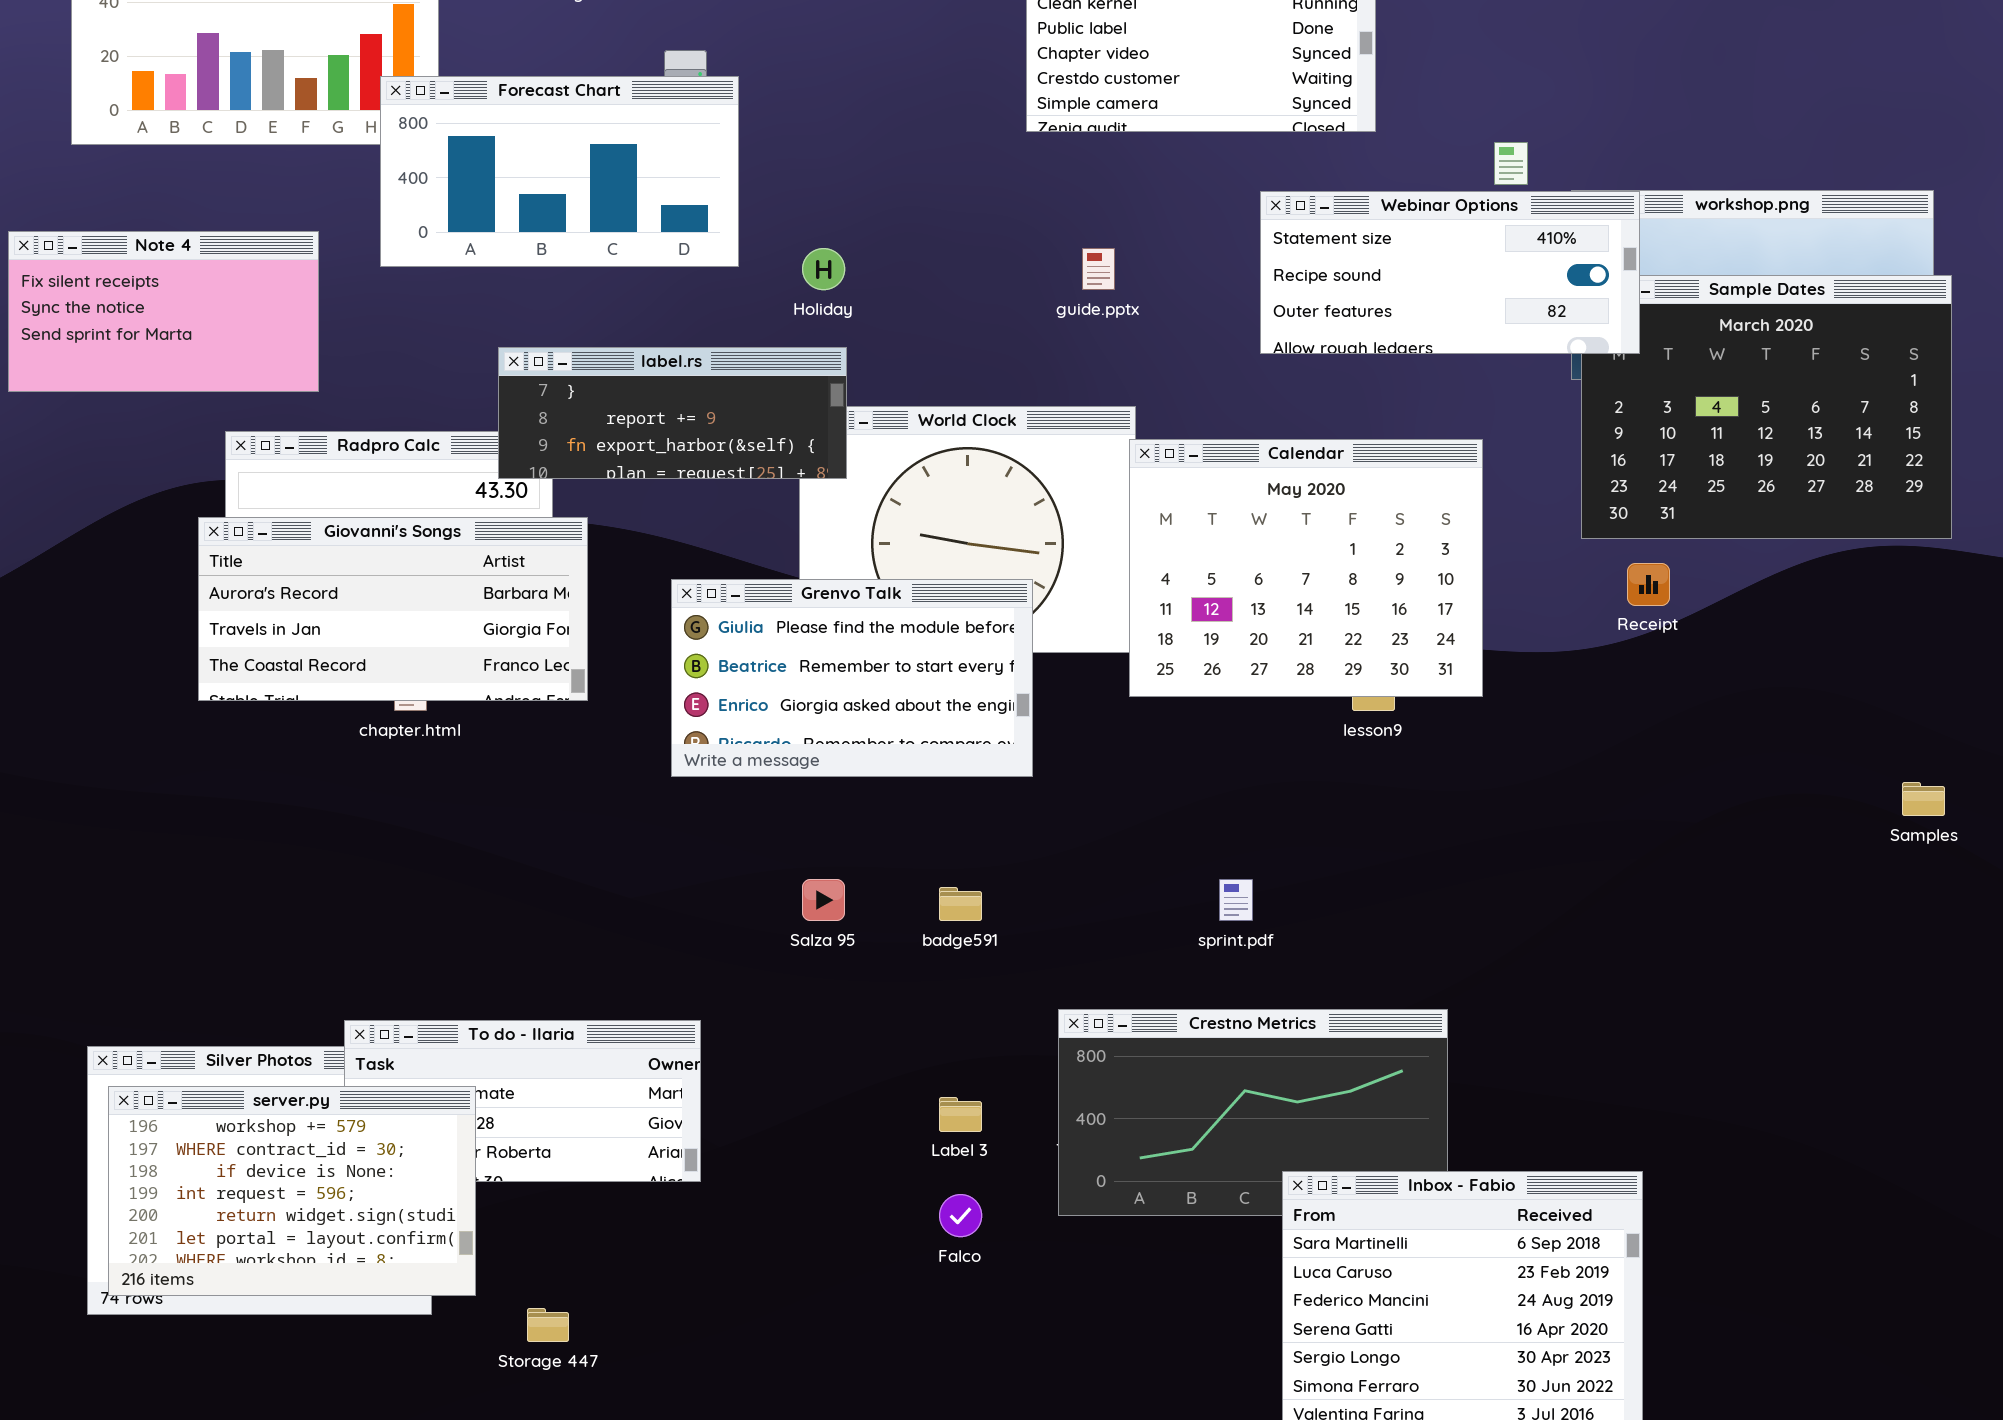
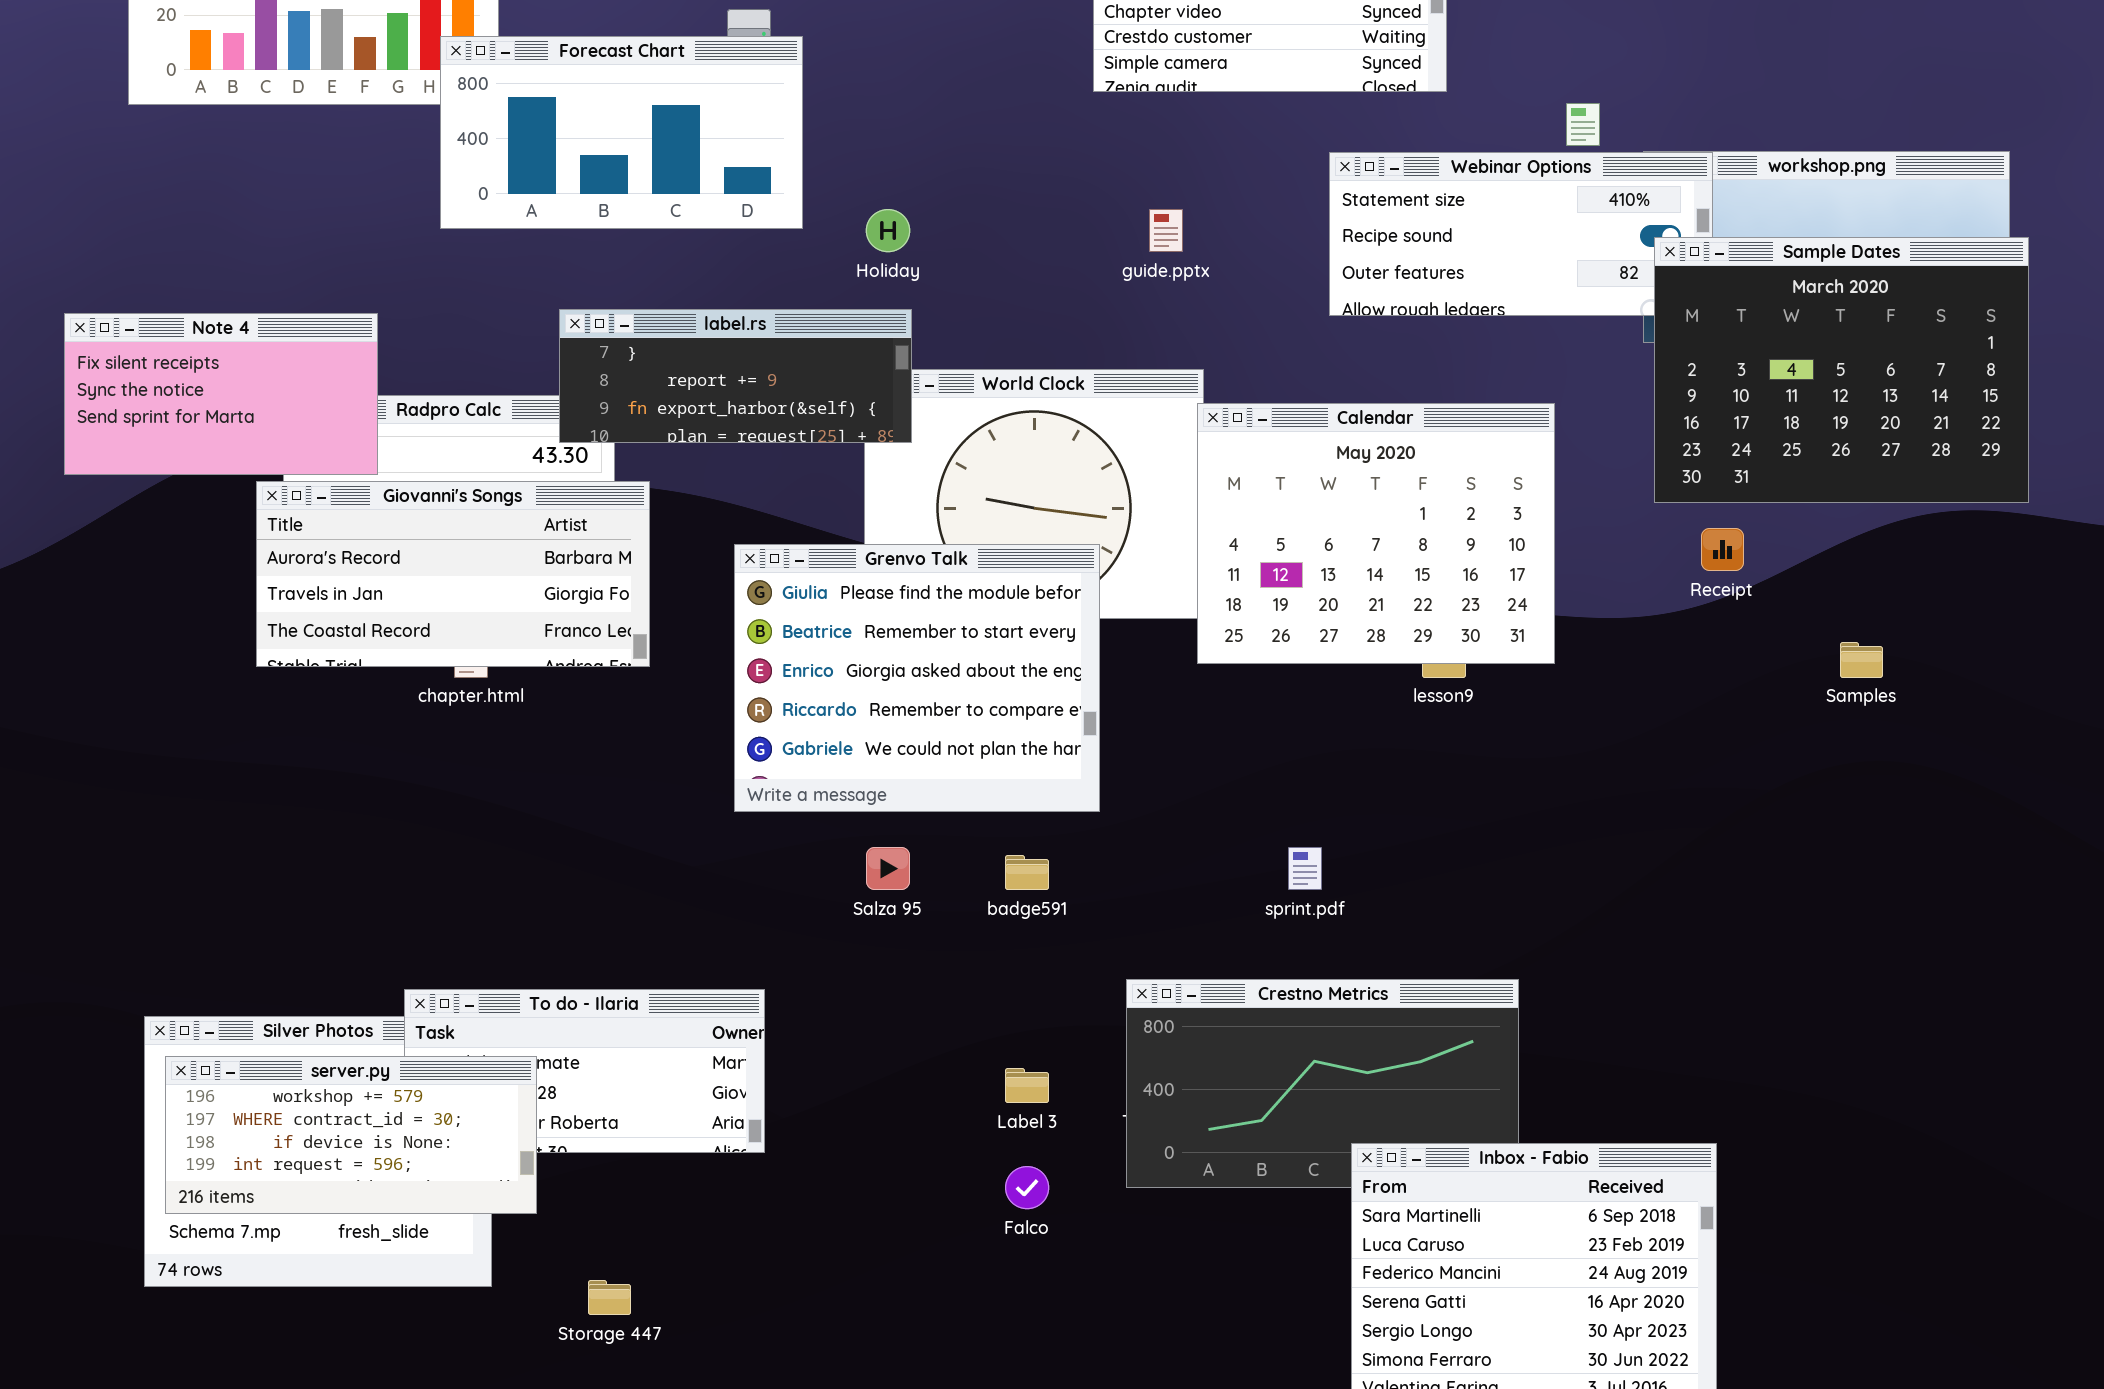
Note 4: [8,231,319,392] -> [64,313,378,475], moved
Sample Dates: [1581,275,1952,539] -> [1654,237,2029,503], raised
Grenvo Talk: [671,579,1033,777] -> [734,544,1100,812], resized
Samples: [1902,782,1945,816] -> [1840,642,1883,678], moved
server.py: [108,1086,476,1296] -> [165,1056,537,1214], resized

